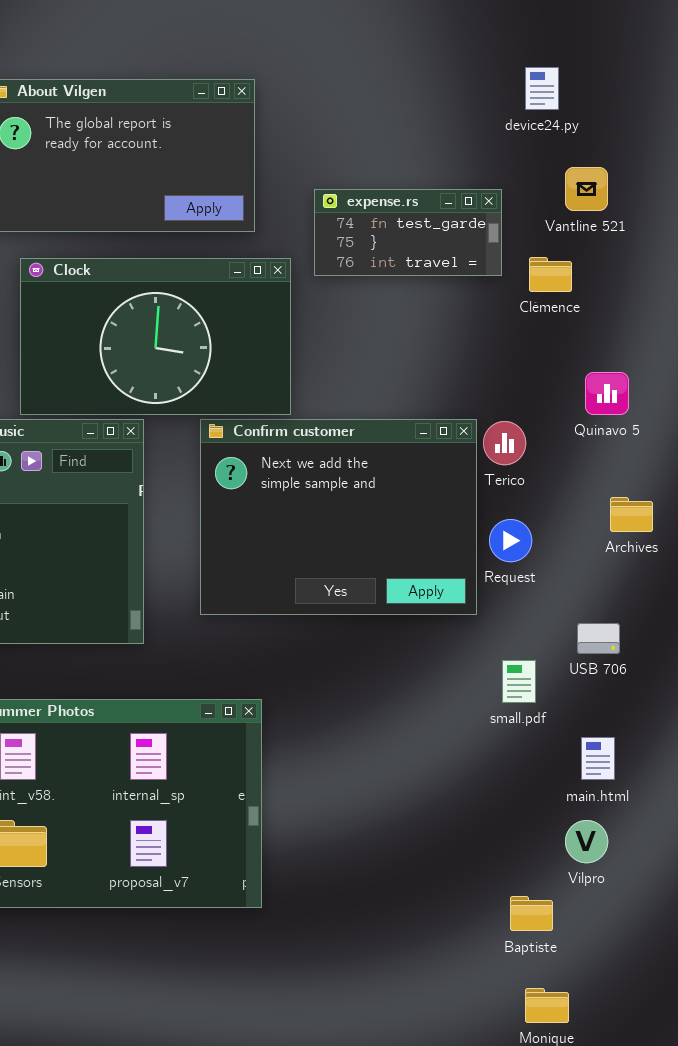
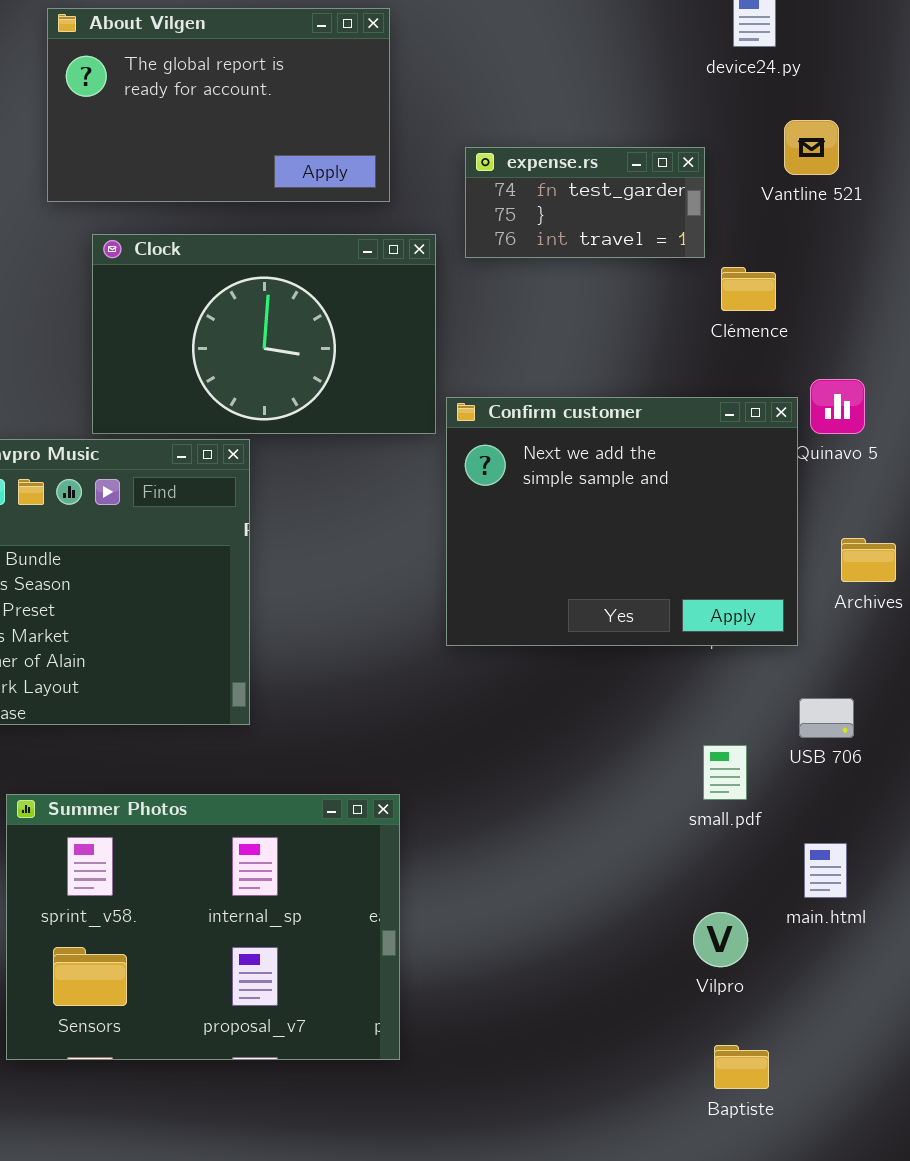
Clémence: [529,257,572,292] -> [721,267,776,311], moved
Confirm customer: [200,419,477,615] -> [446,397,798,646], moved
Vilpro: [565,820,608,863] -> [693,912,748,967], moved

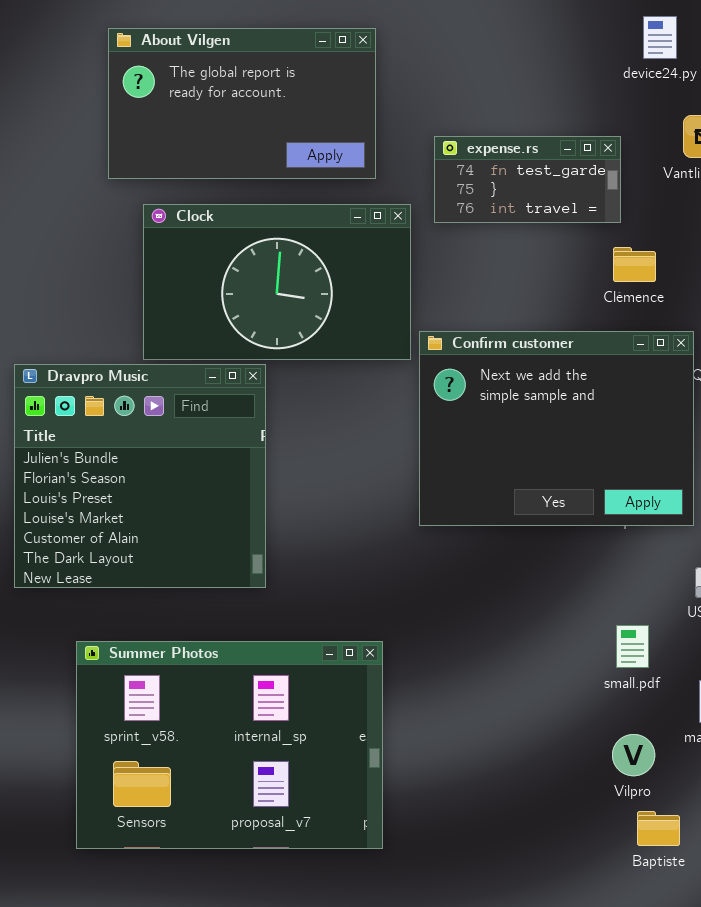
Clémence: [721,267,776,311] -> [613,247,656,282], moved
small.pdf: [703,745,747,800] -> [616,625,649,668], moved
Baptiste: [714,1045,769,1089] -> [637,811,680,846], moved

